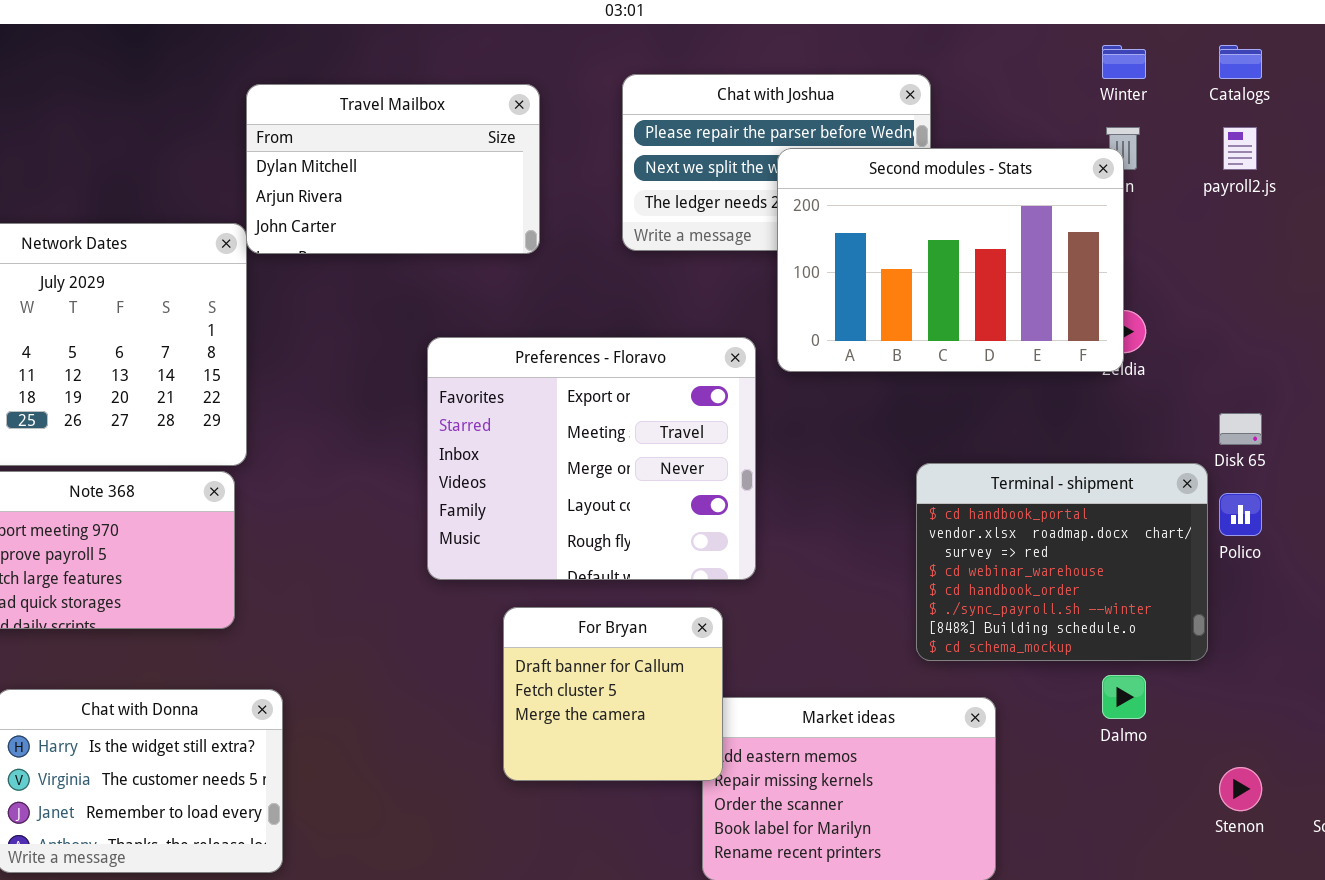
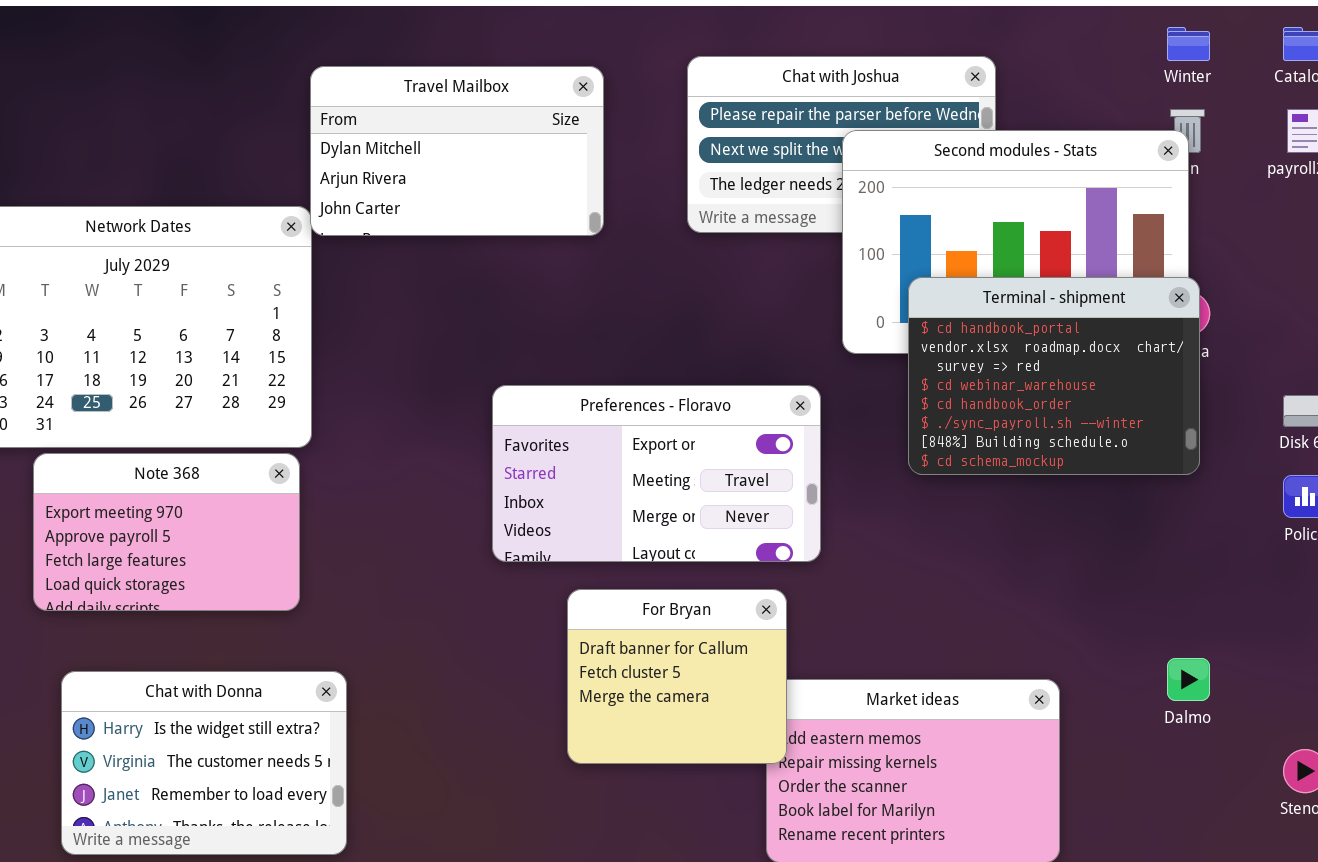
Preferences - Floravo: [427,337,756,580] -> [492,385,821,562], resized
Terminal - shipment: [916,463,1208,661] -> [908,277,1200,475], moved

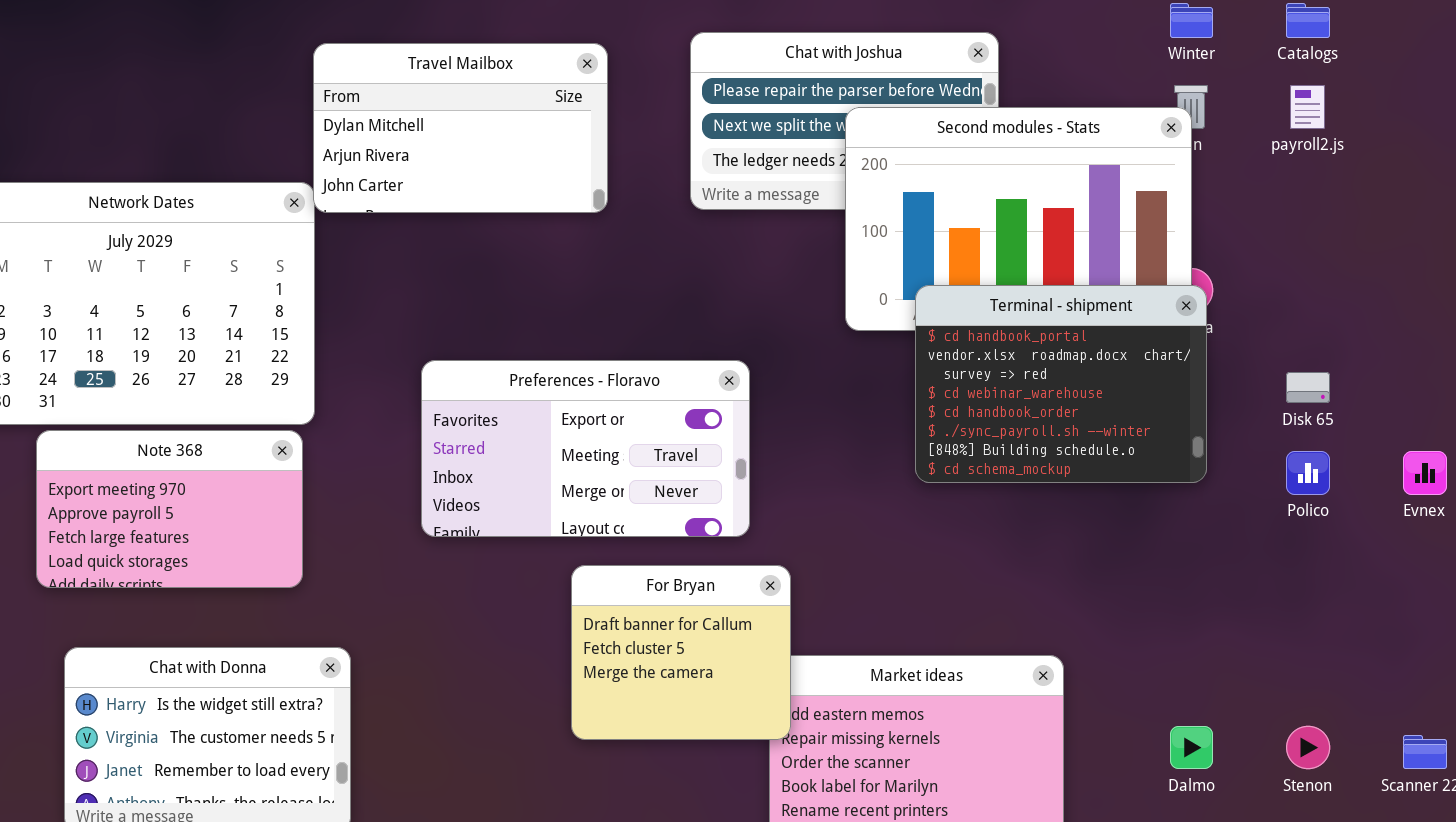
Terminal - shipment: [908,277,1200,475] -> [915,285,1207,483], moved
Preferences - Floravo: [492,385,821,562] -> [421,360,750,537], moved
Dalmo: [1167,658,1210,701] -> [1170,726,1213,769], moved

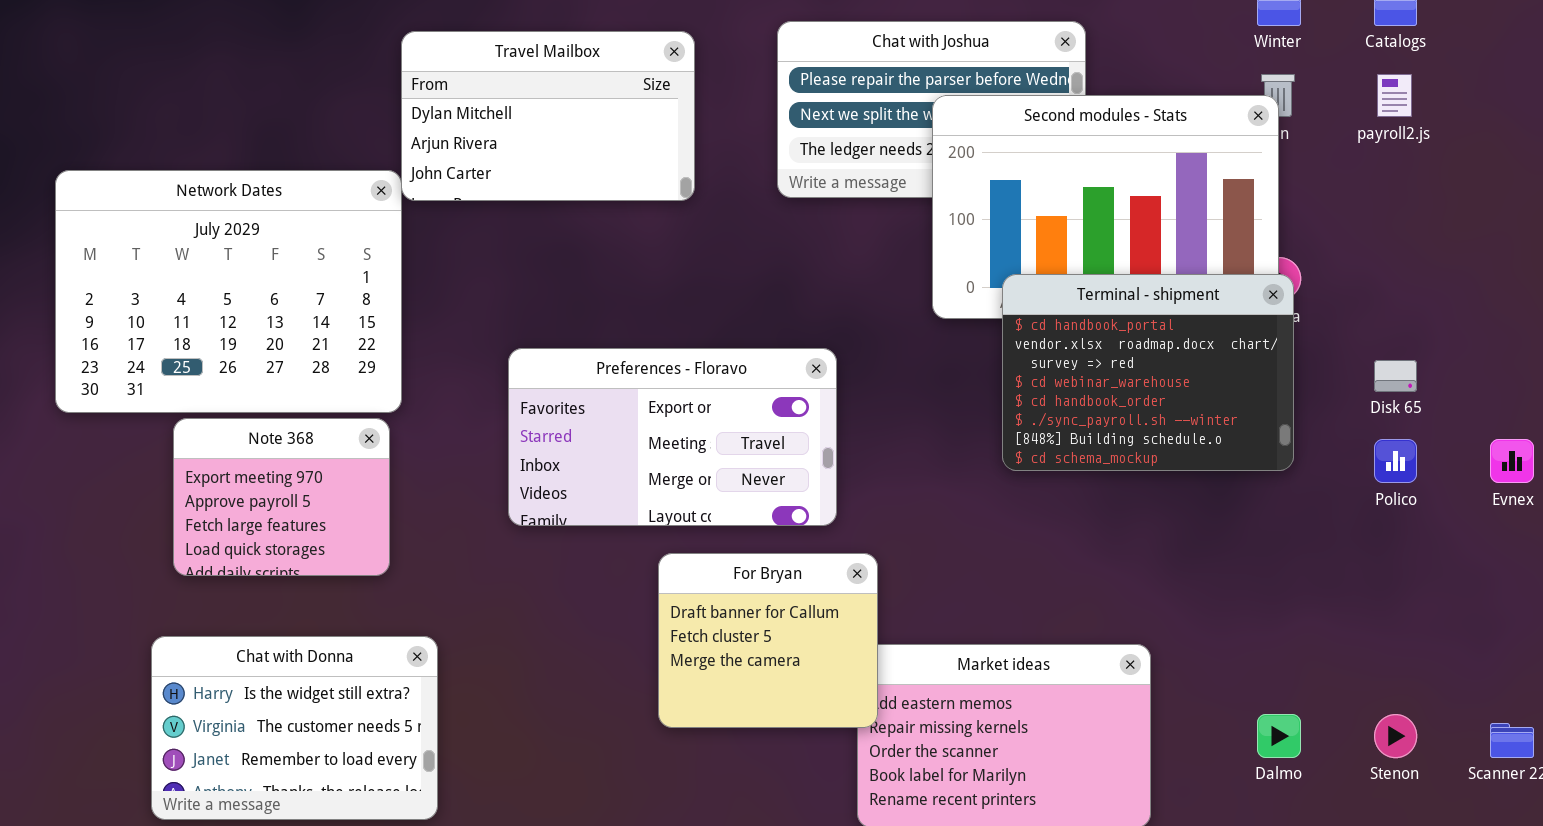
Note 368: [36,430,303,588] -> [173,418,390,576], resized

